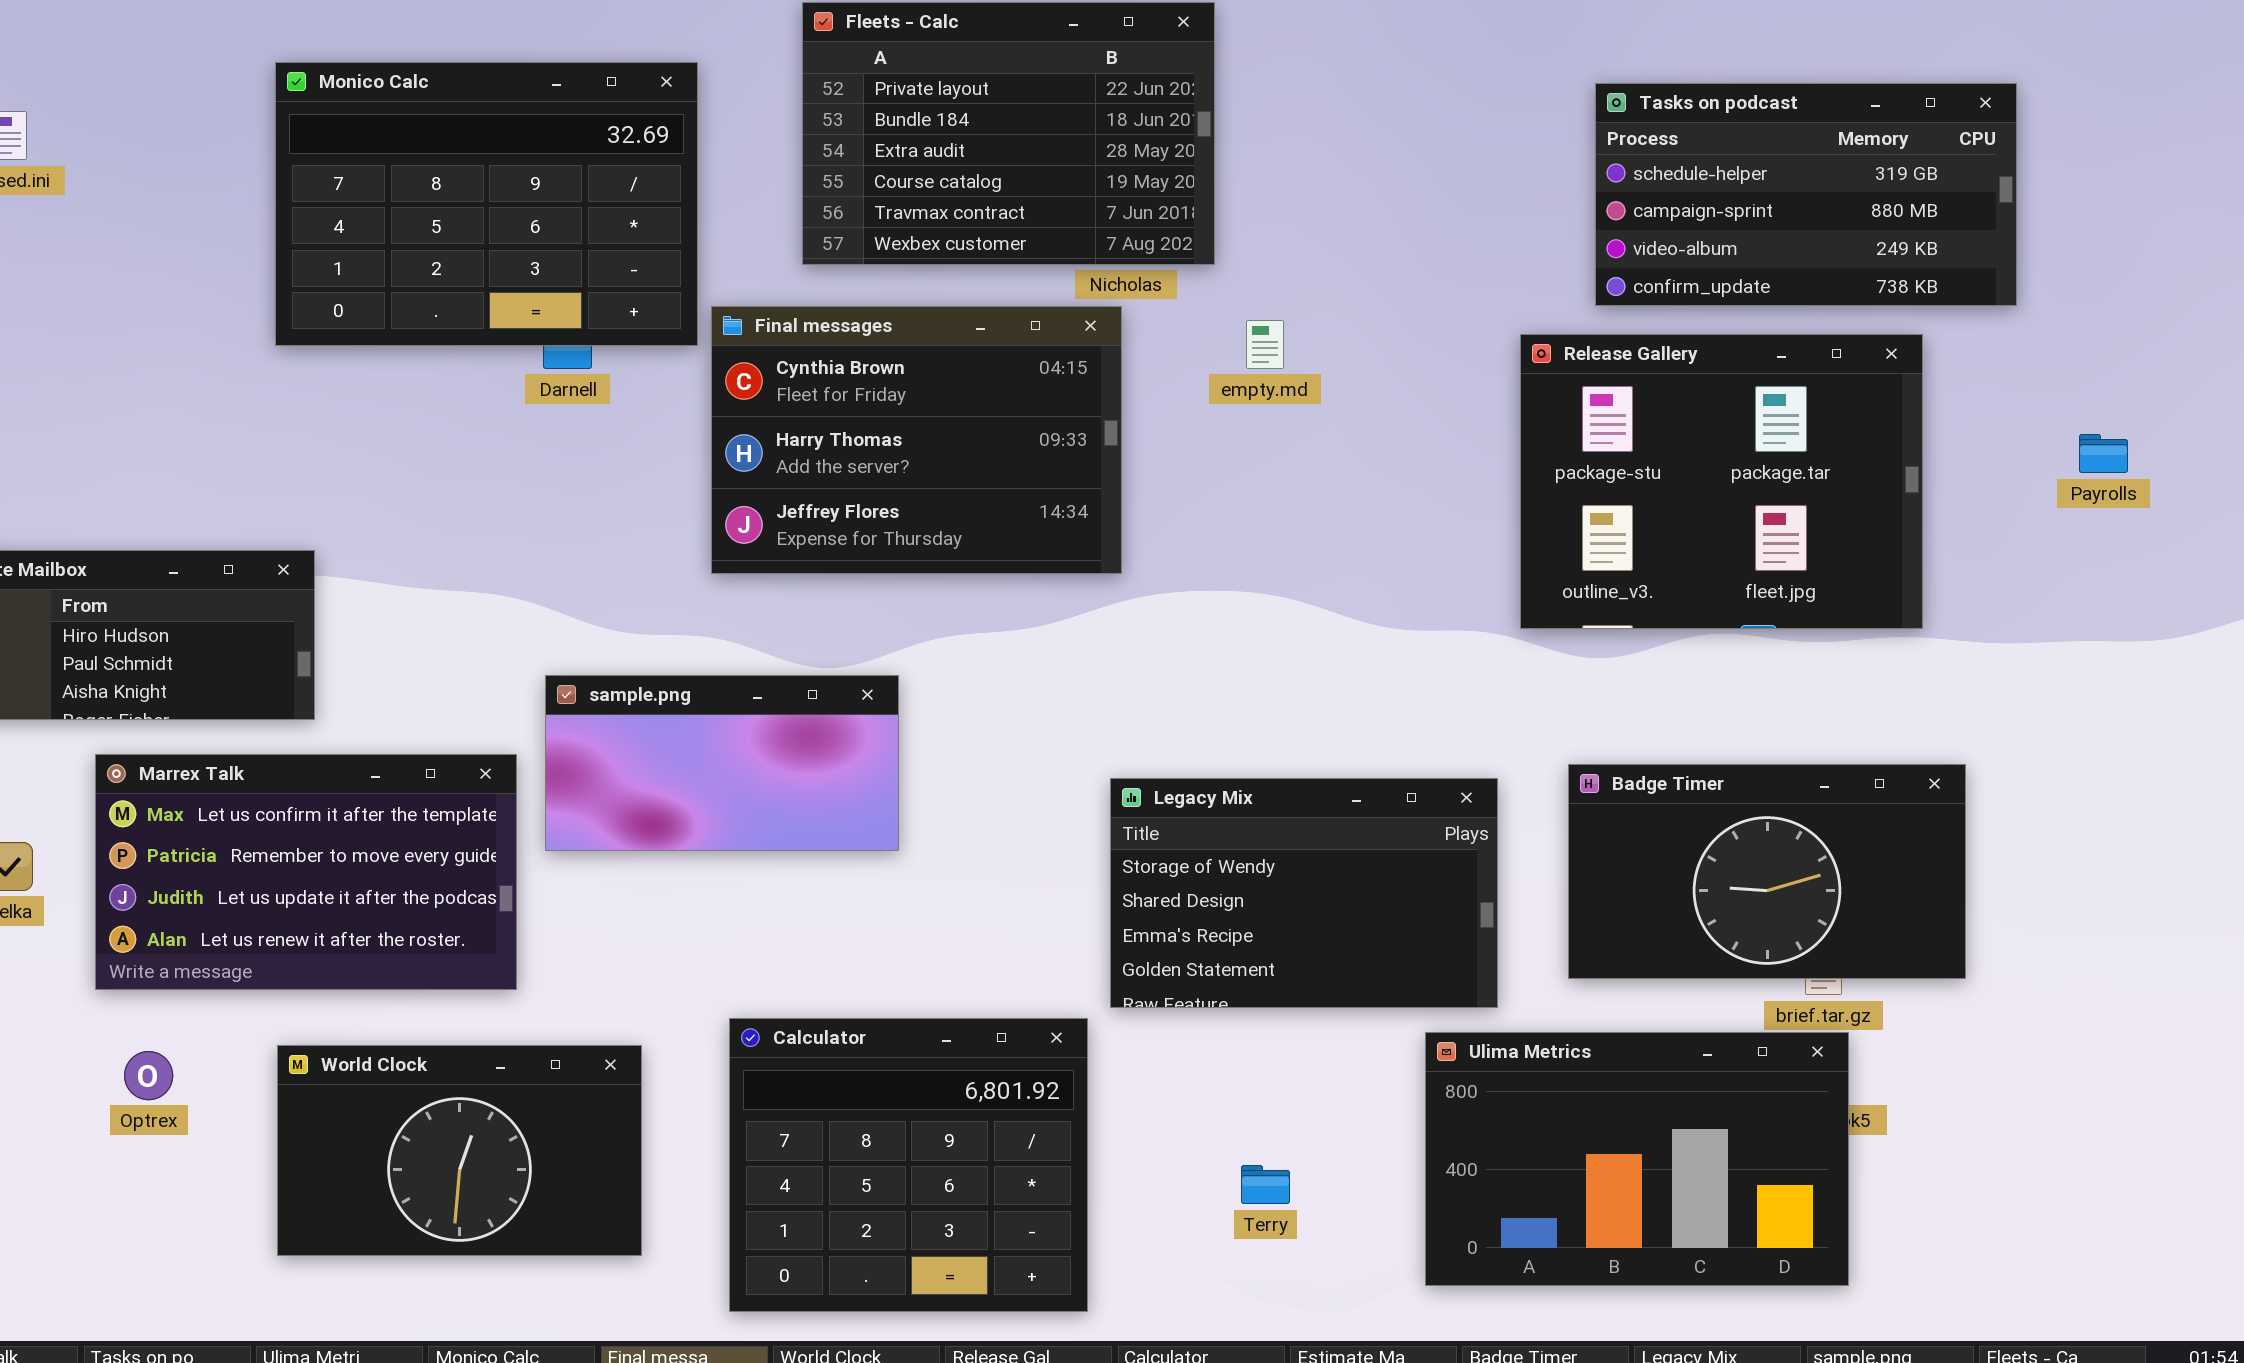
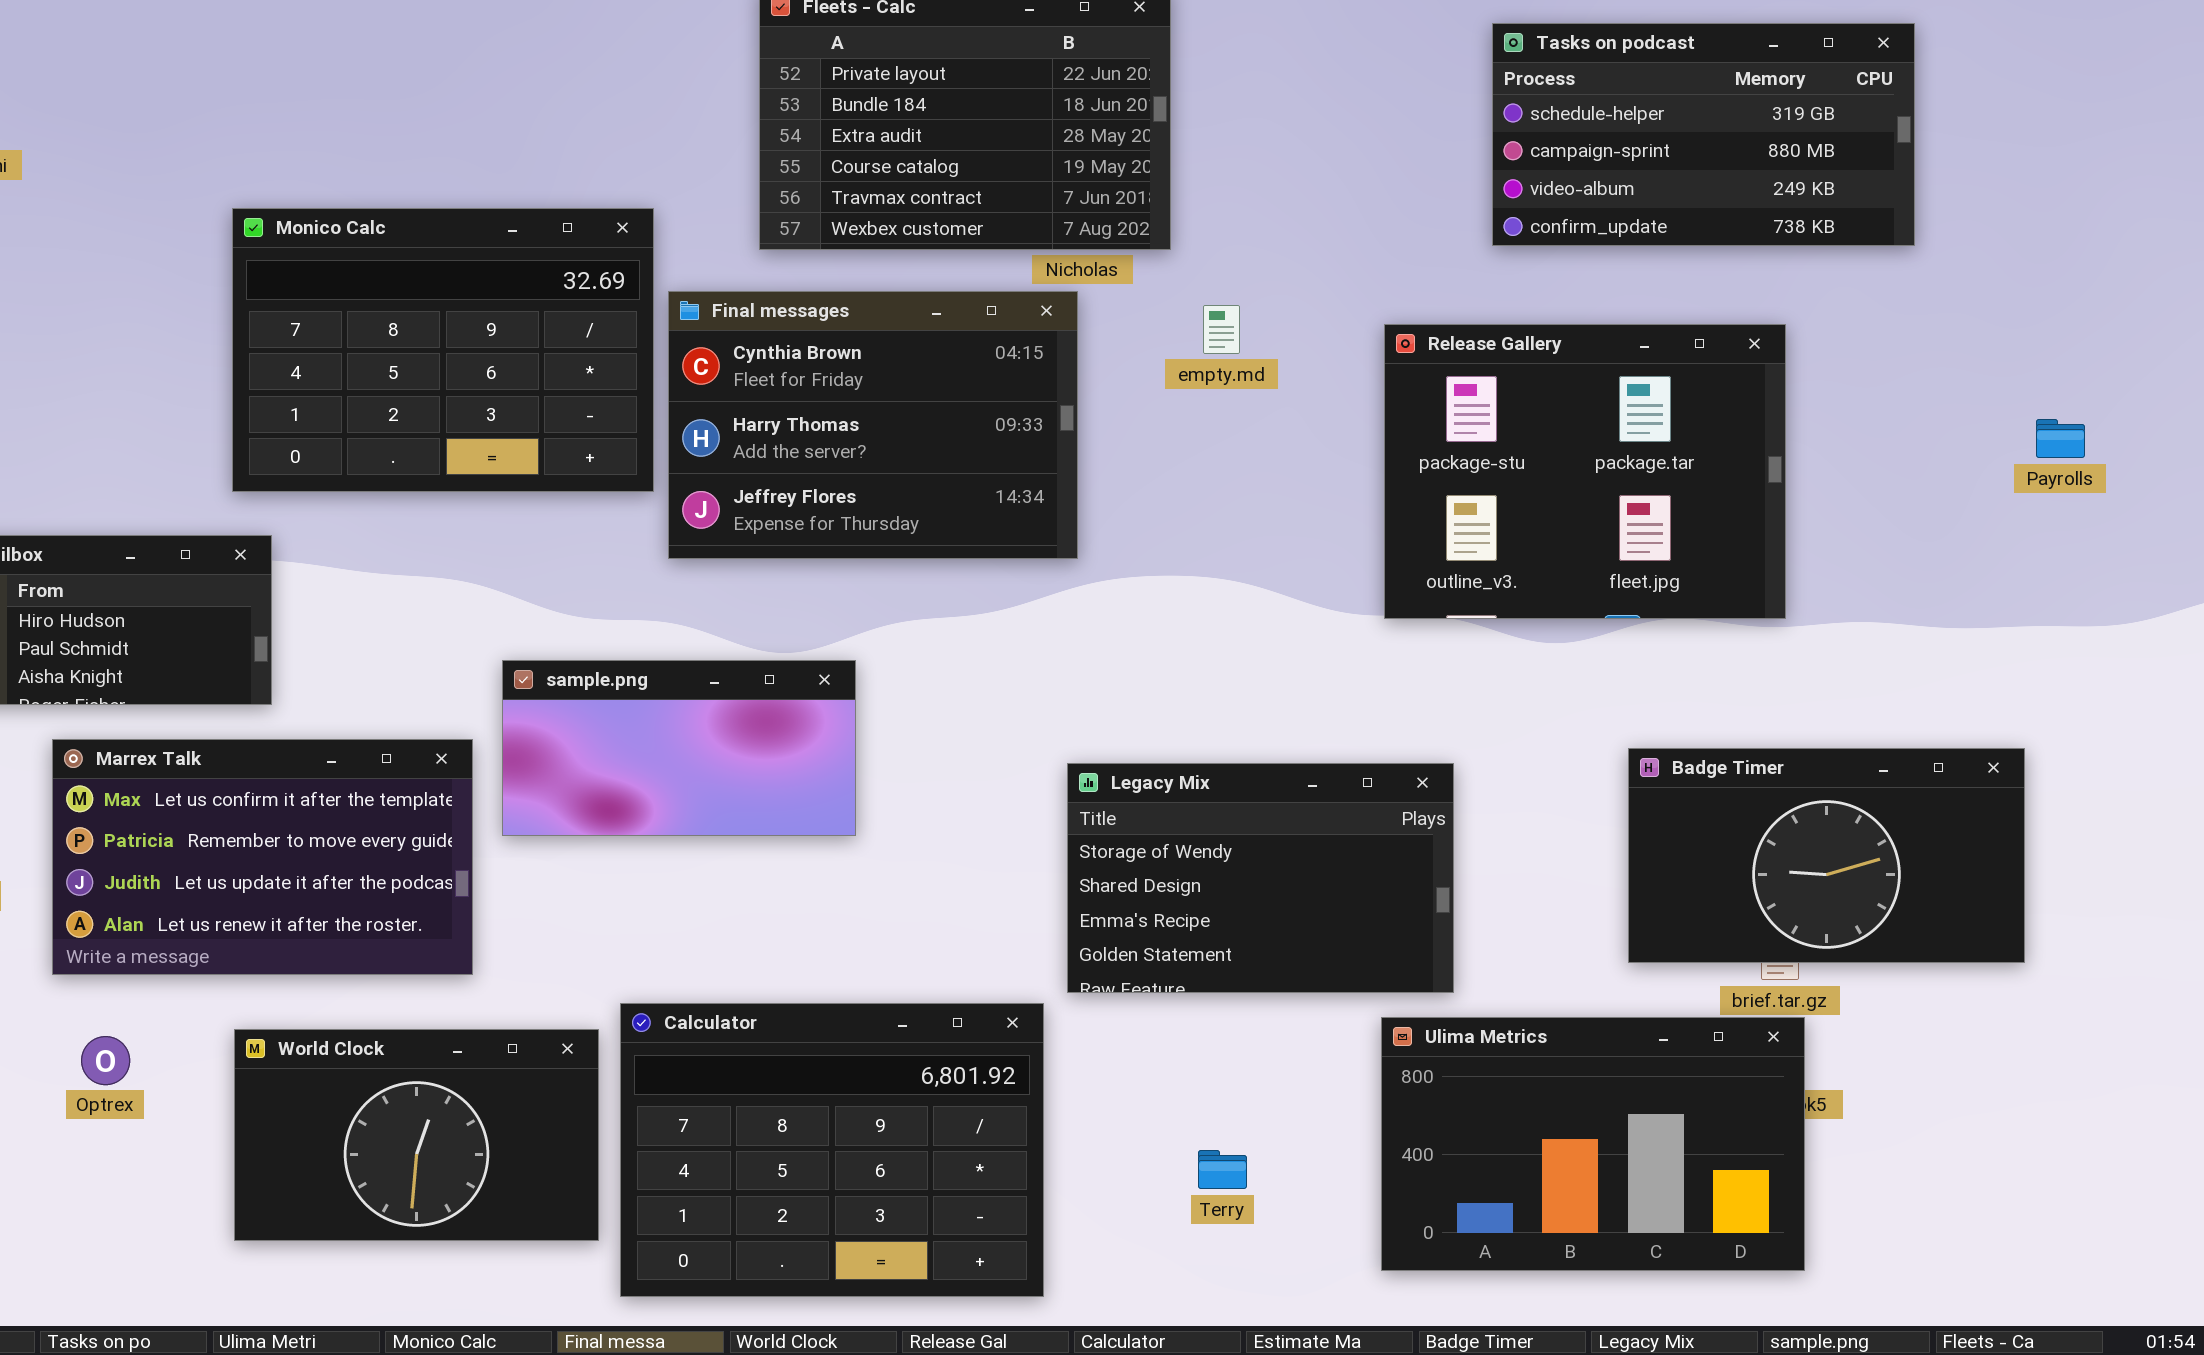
Monico Calc: [275,62,698,346] -> [232,208,654,492], moved
Tasks on podcast: [1595,83,2017,306] -> [1492,23,1915,246], moved
Release Gallery: [1520,334,1923,629] -> [1384,324,1786,619], moved
Badge Timer: [1568,764,1966,979] -> [1628,748,2025,963], moved
Calculator: [729,1018,1088,1312] -> [620,1003,1044,1297], resized

